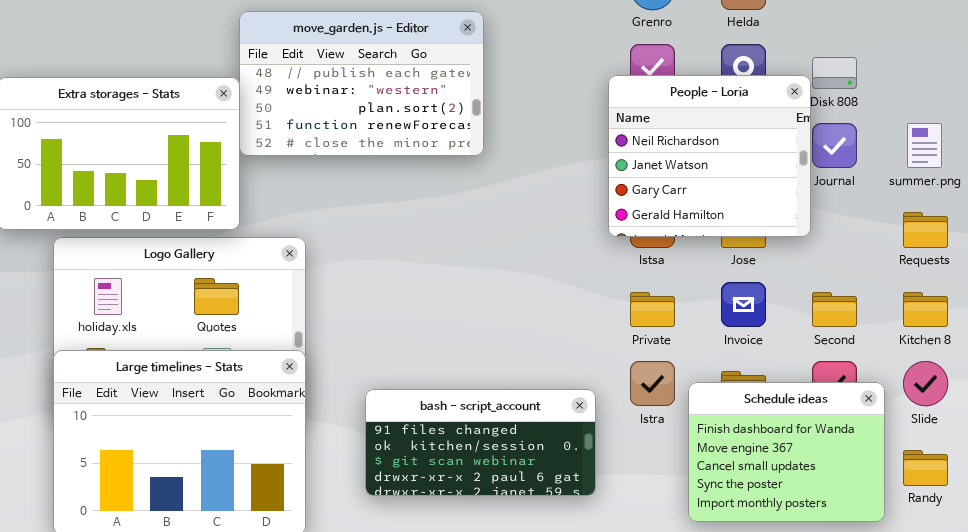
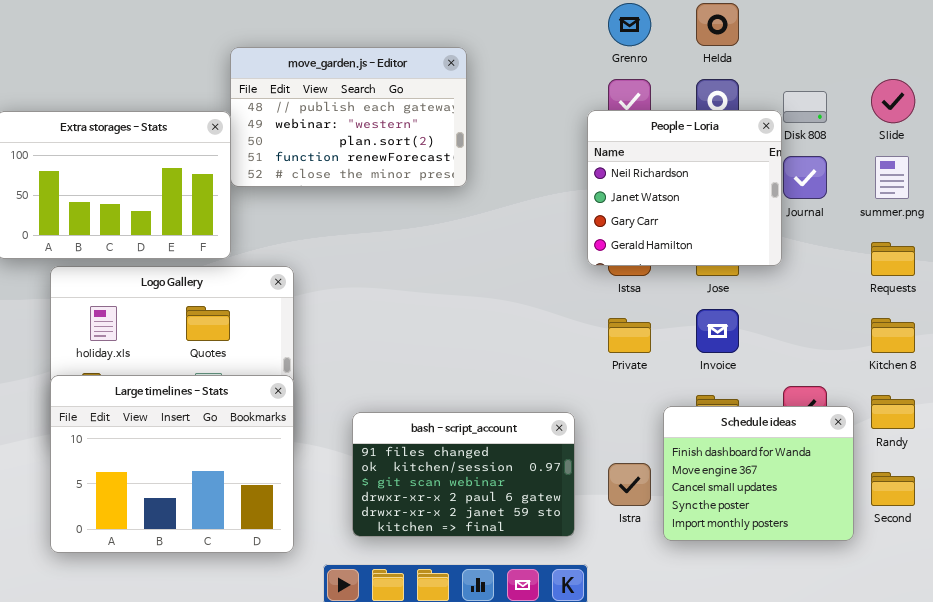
Second: [812,292,857,327] -> [871,472,915,506], moved
Istra: [630,361,675,406] -> [608,463,651,506], moved
Slide: [903,361,948,406] -> [871,79,915,123], moved
bash - script_account: [365,389,596,496] -> [352,412,575,537], resized
Randy: [903,450,948,486] -> [871,395,915,429], moved

